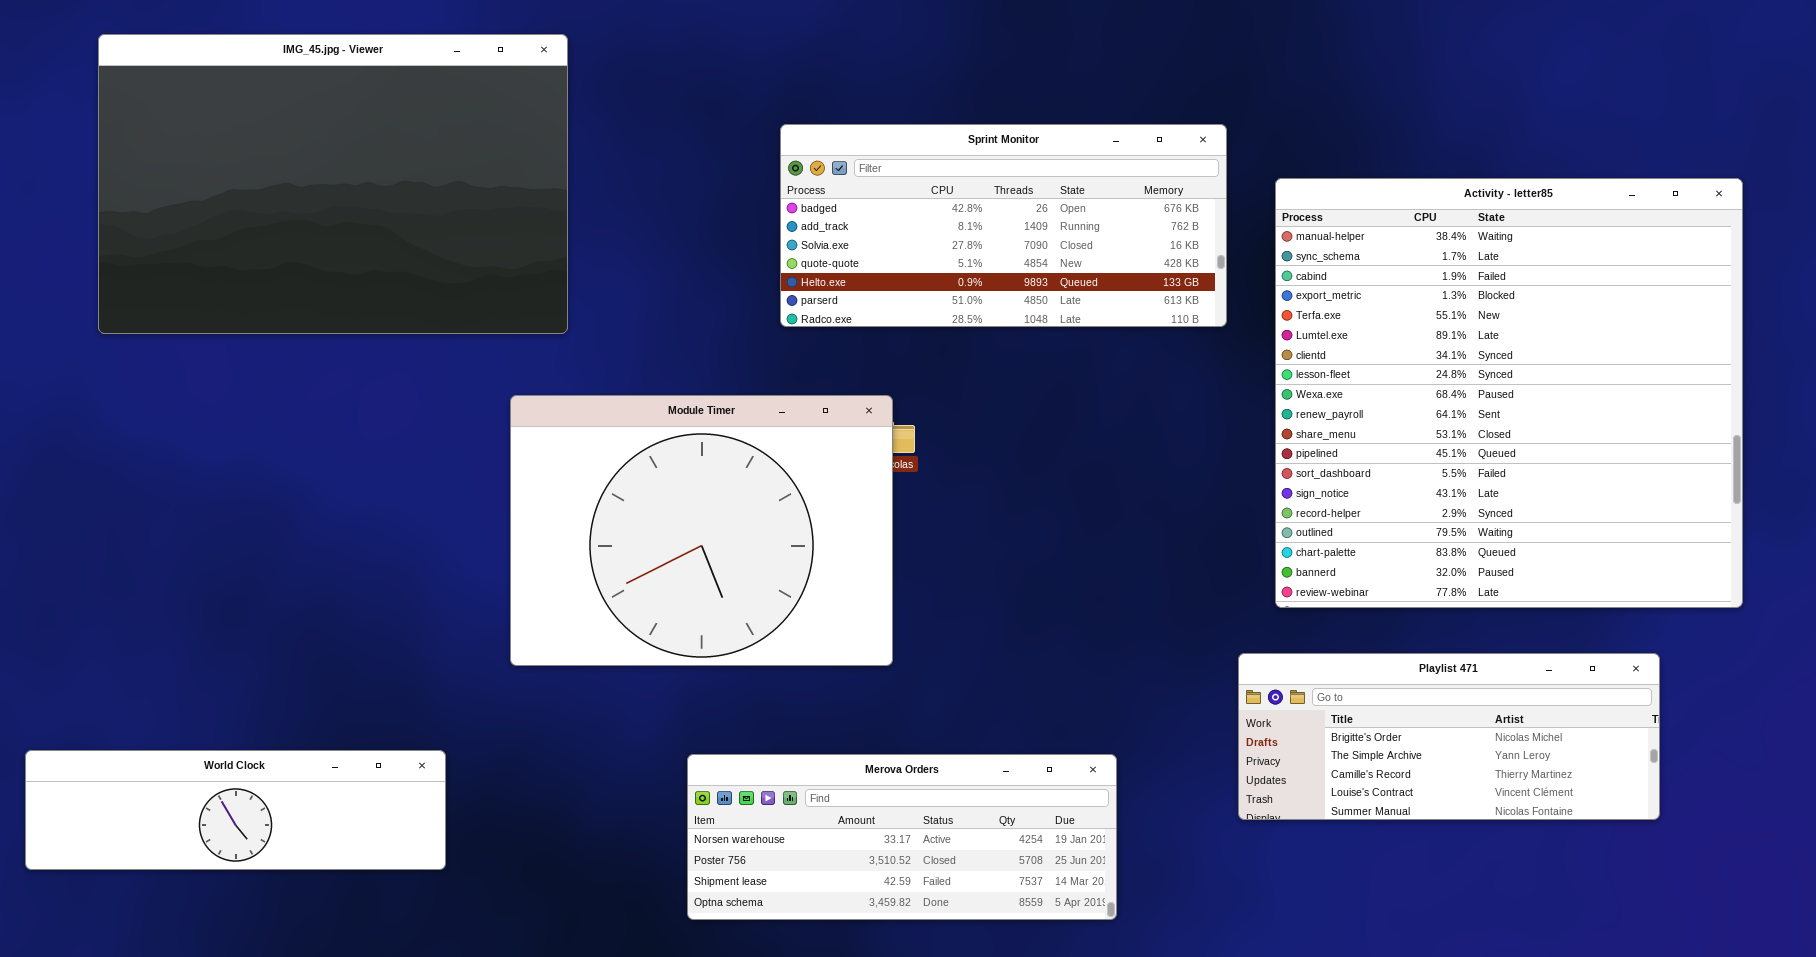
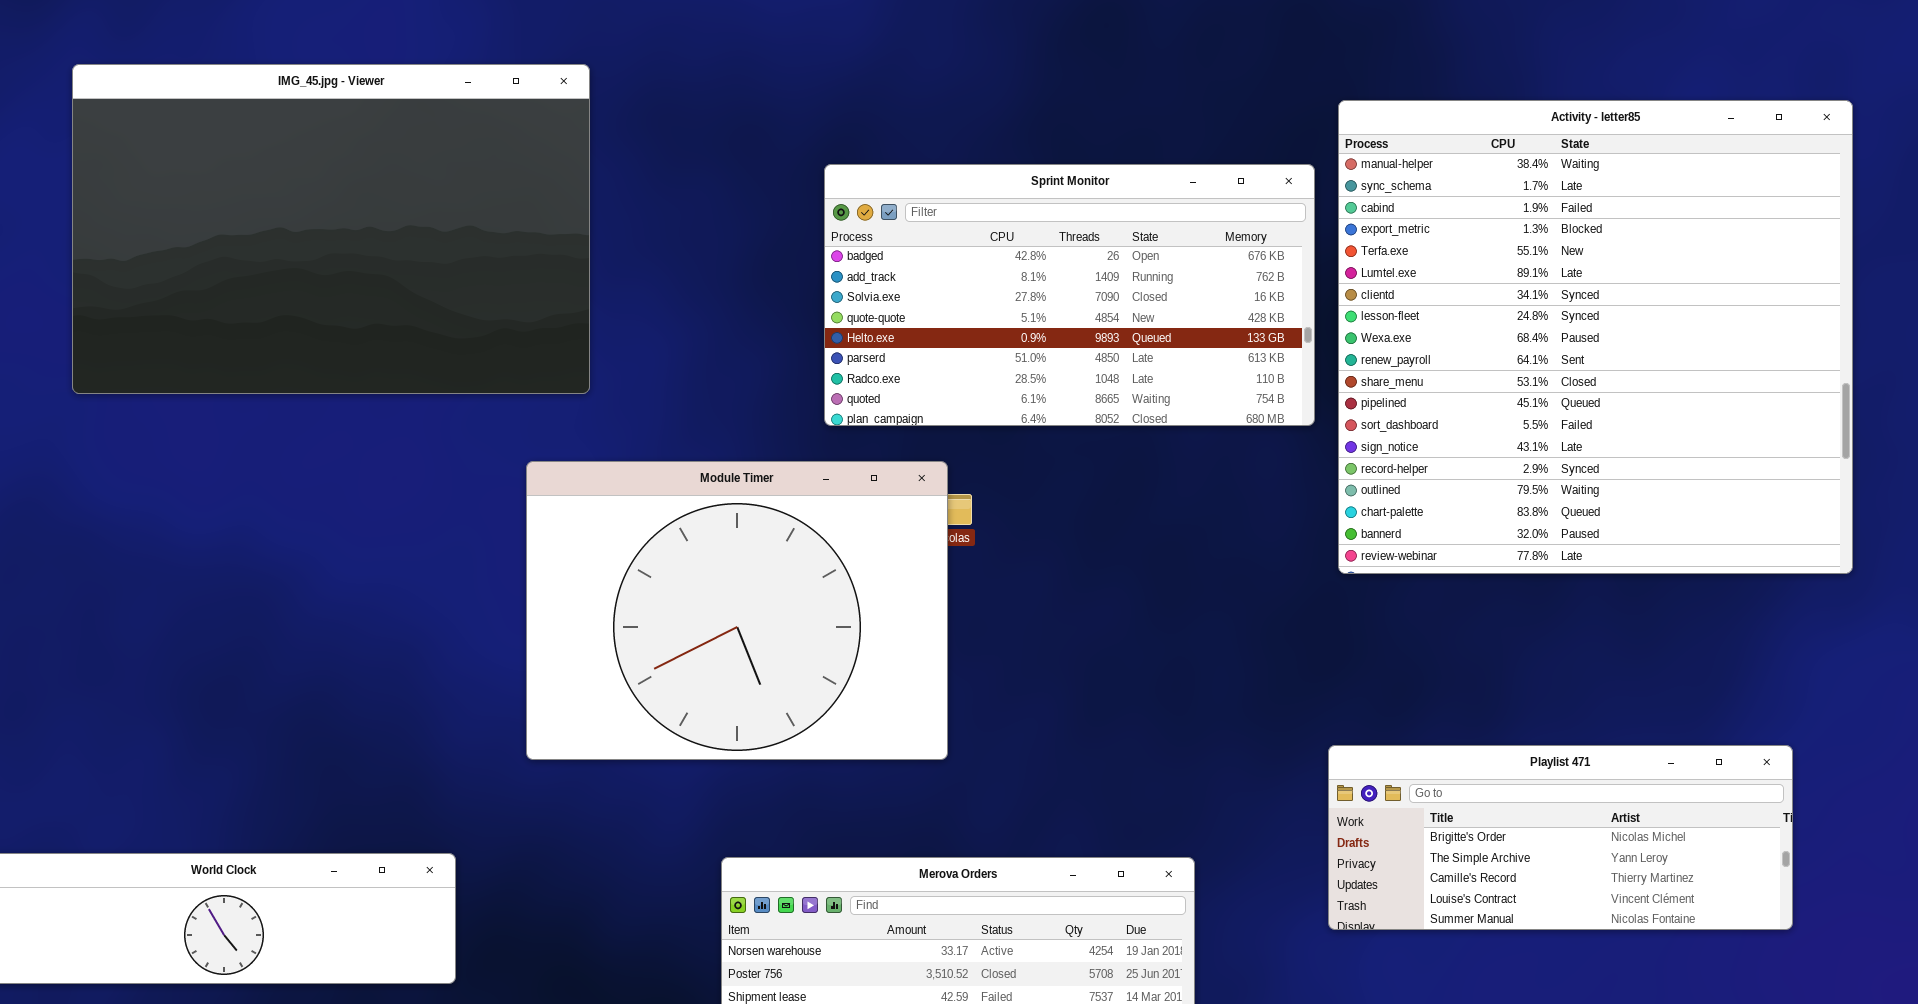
Sprint Monitor: [780,124,1227,327] -> [824,164,1315,426], resized
Activity - letter85: [1275,178,1743,608] -> [1338,100,1853,574], moved

